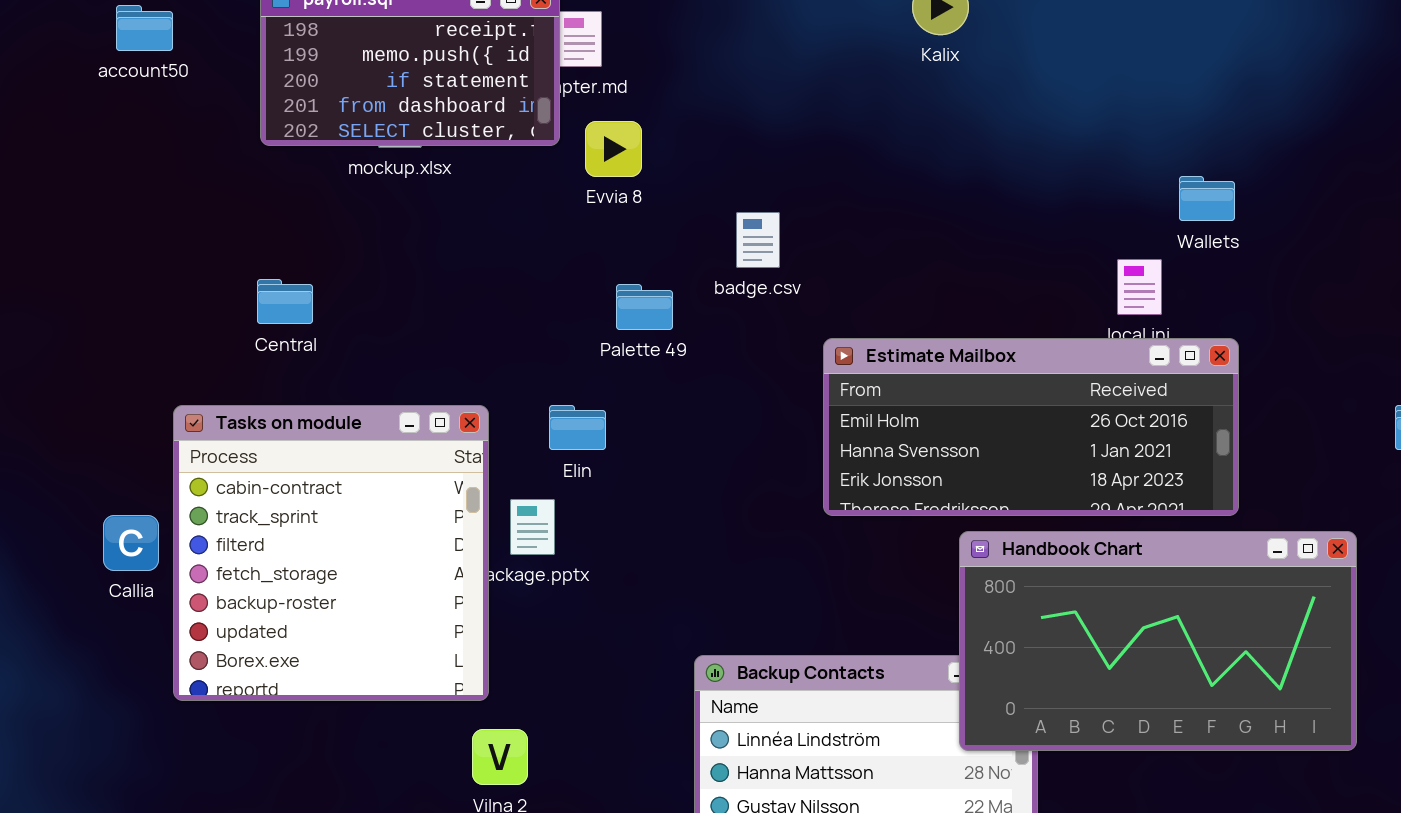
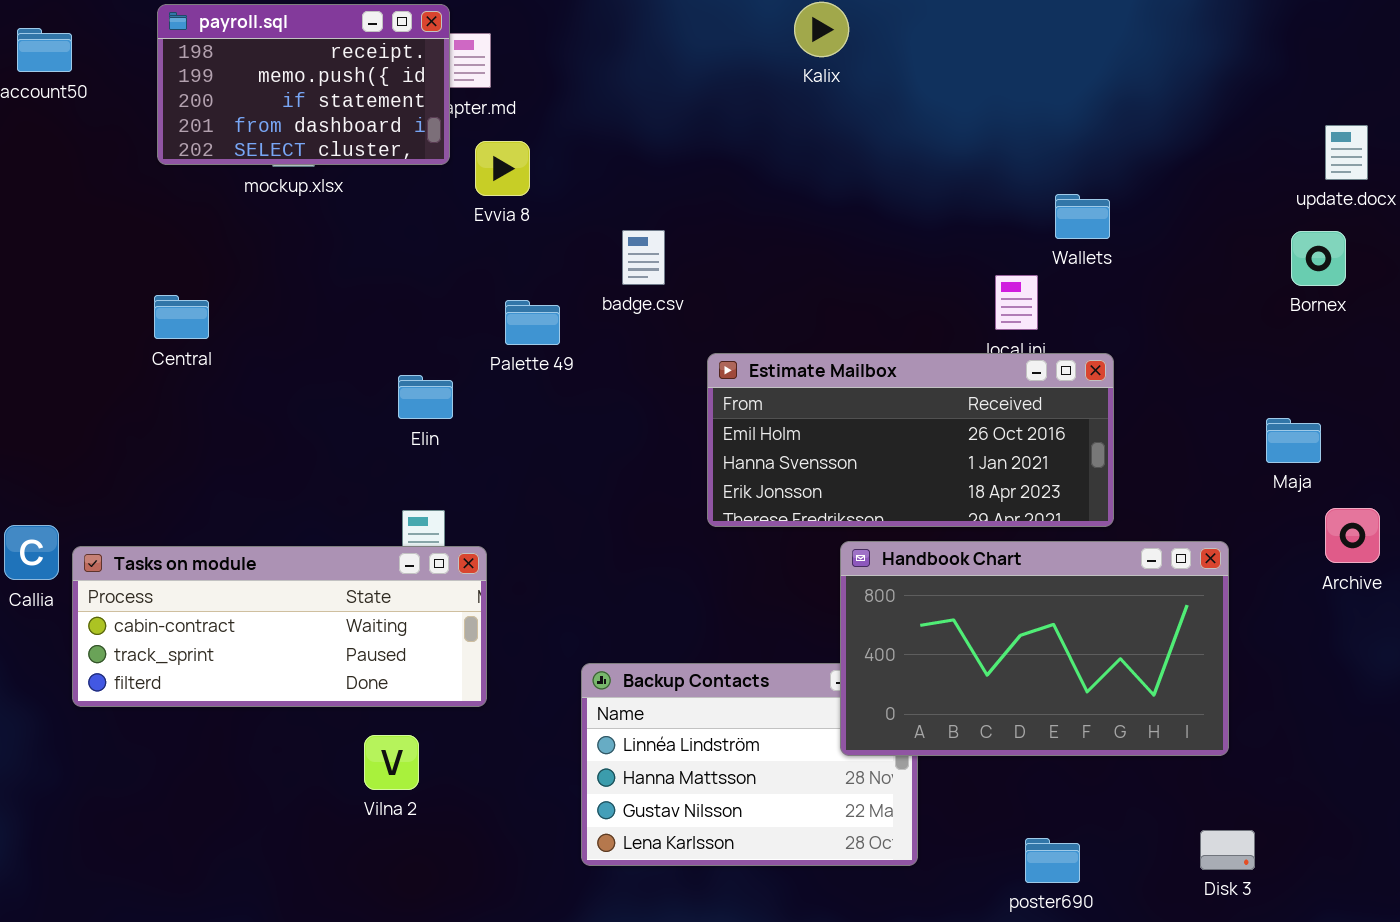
Tasks on module: [173,405,489,701] -> [72,546,487,707], resized
Elin: [549,405,606,450] -> [398,375,453,419], moved

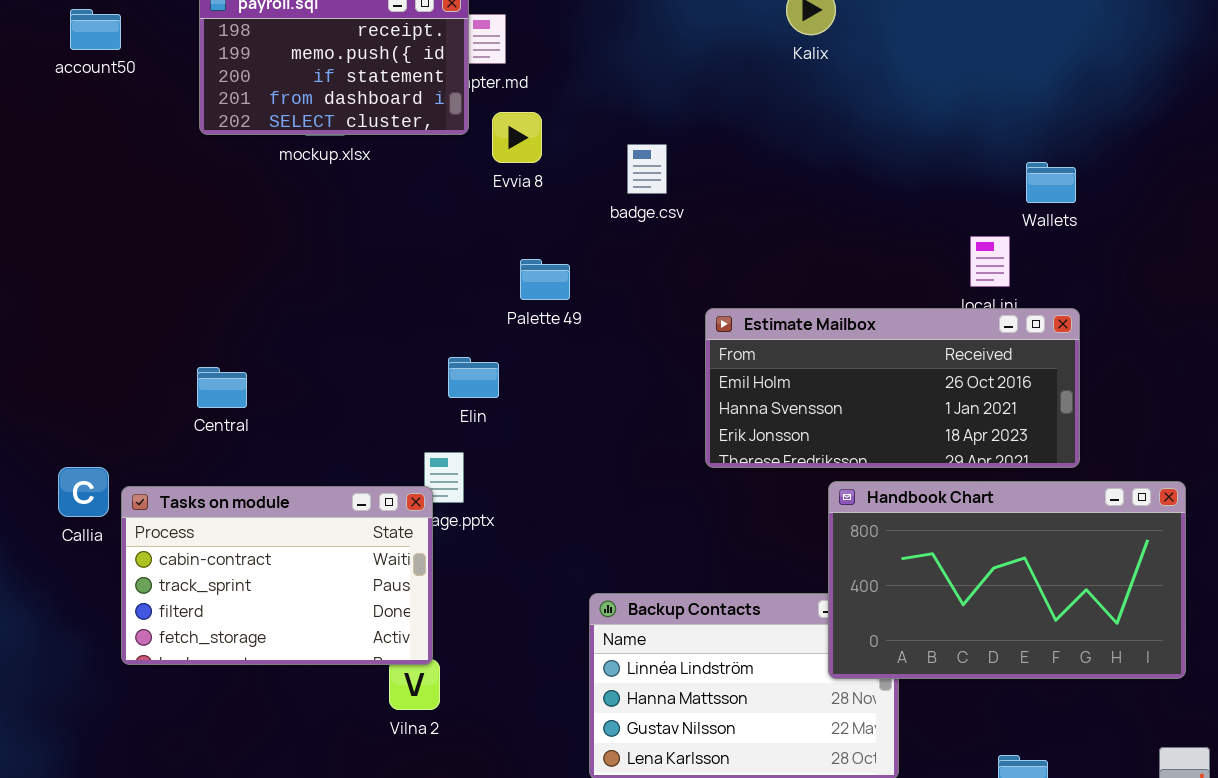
badge.csv: [622,230,665,285] -> [627,144,667,194], moved
Central: [154,295,209,339] -> [197,367,247,408], moved
Elin: [398,375,453,419] -> [448,357,499,398], moved
Tasks on module: [72,546,487,707] -> [121,486,433,665], resized

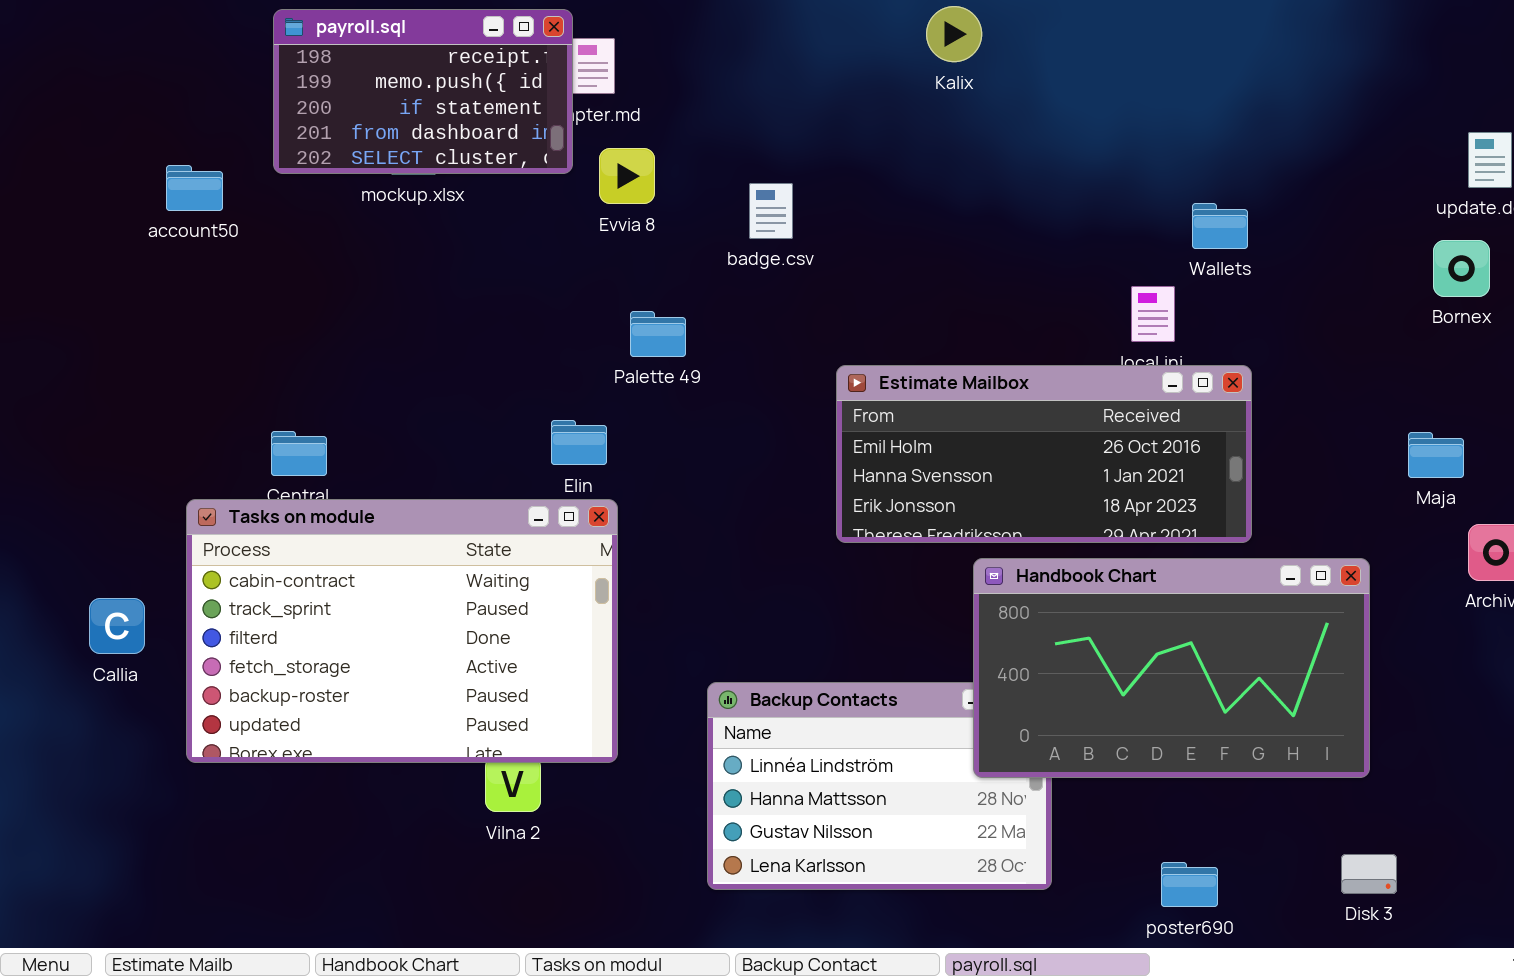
account50: [70,9,121,50] -> [166,165,223,211], moved
Callia: [58,467,109,517] -> [89,598,145,654], moved
Tasks on module: [121,486,433,665] -> [186,499,618,763], resized

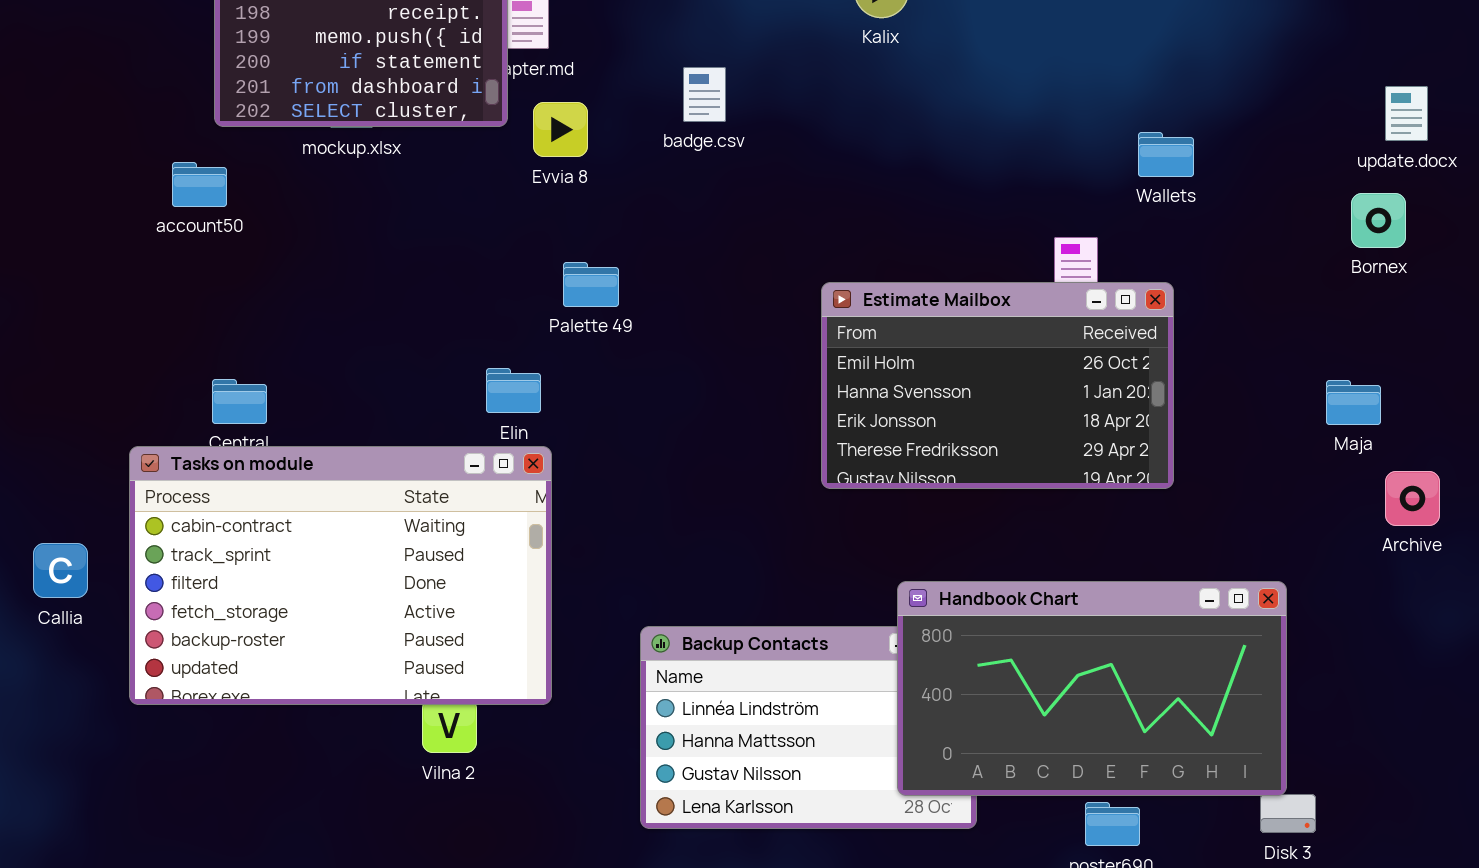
account50: [166,165,223,211] -> [172,162,227,207], moved
badge.csv: [749,183,793,239] -> [683,67,726,122], moved
Wallets: [1192,203,1248,249] -> [1138,132,1194,177], moved
Estimate Mailbox: [836,365,1252,543] -> [821,282,1174,489], resized
Handbook Chart: [973,558,1370,778] -> [897,581,1287,796], moved

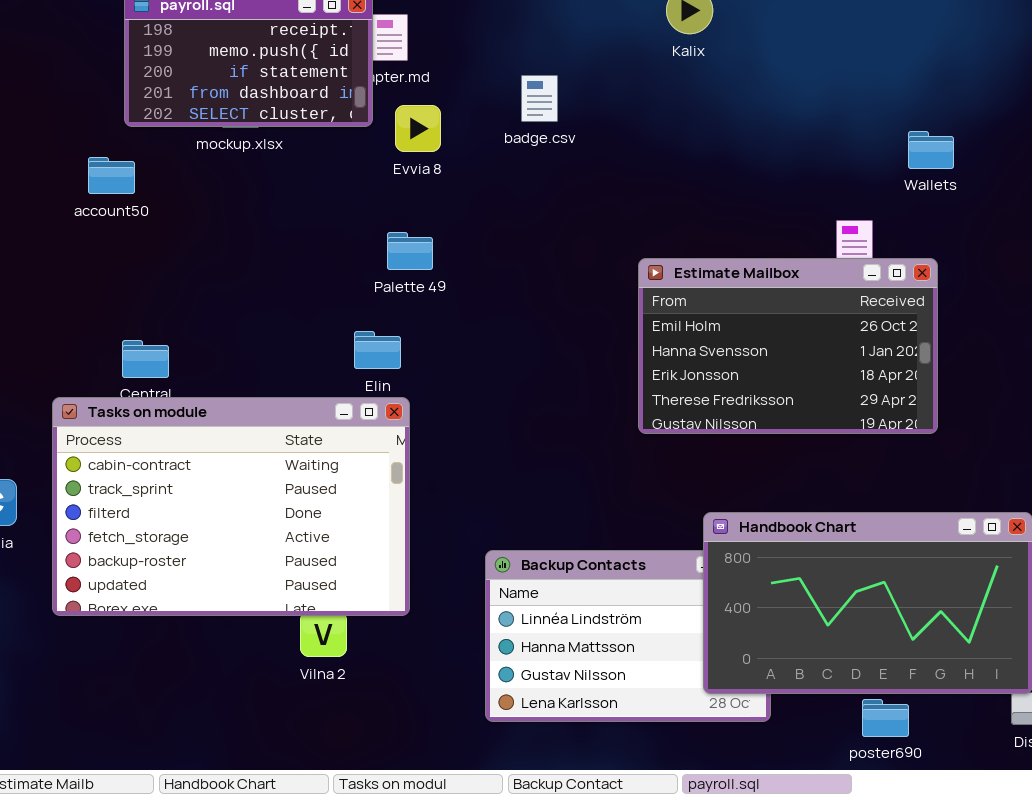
Palette 49: [563,262,619,307] -> [387,232,433,270], moved

